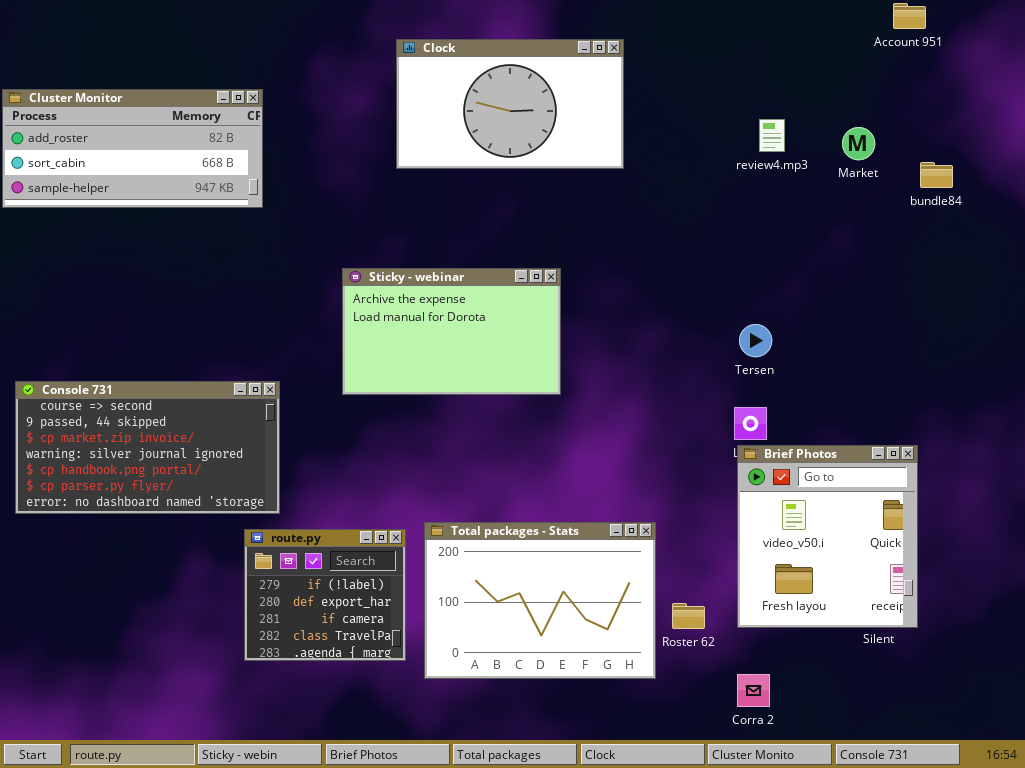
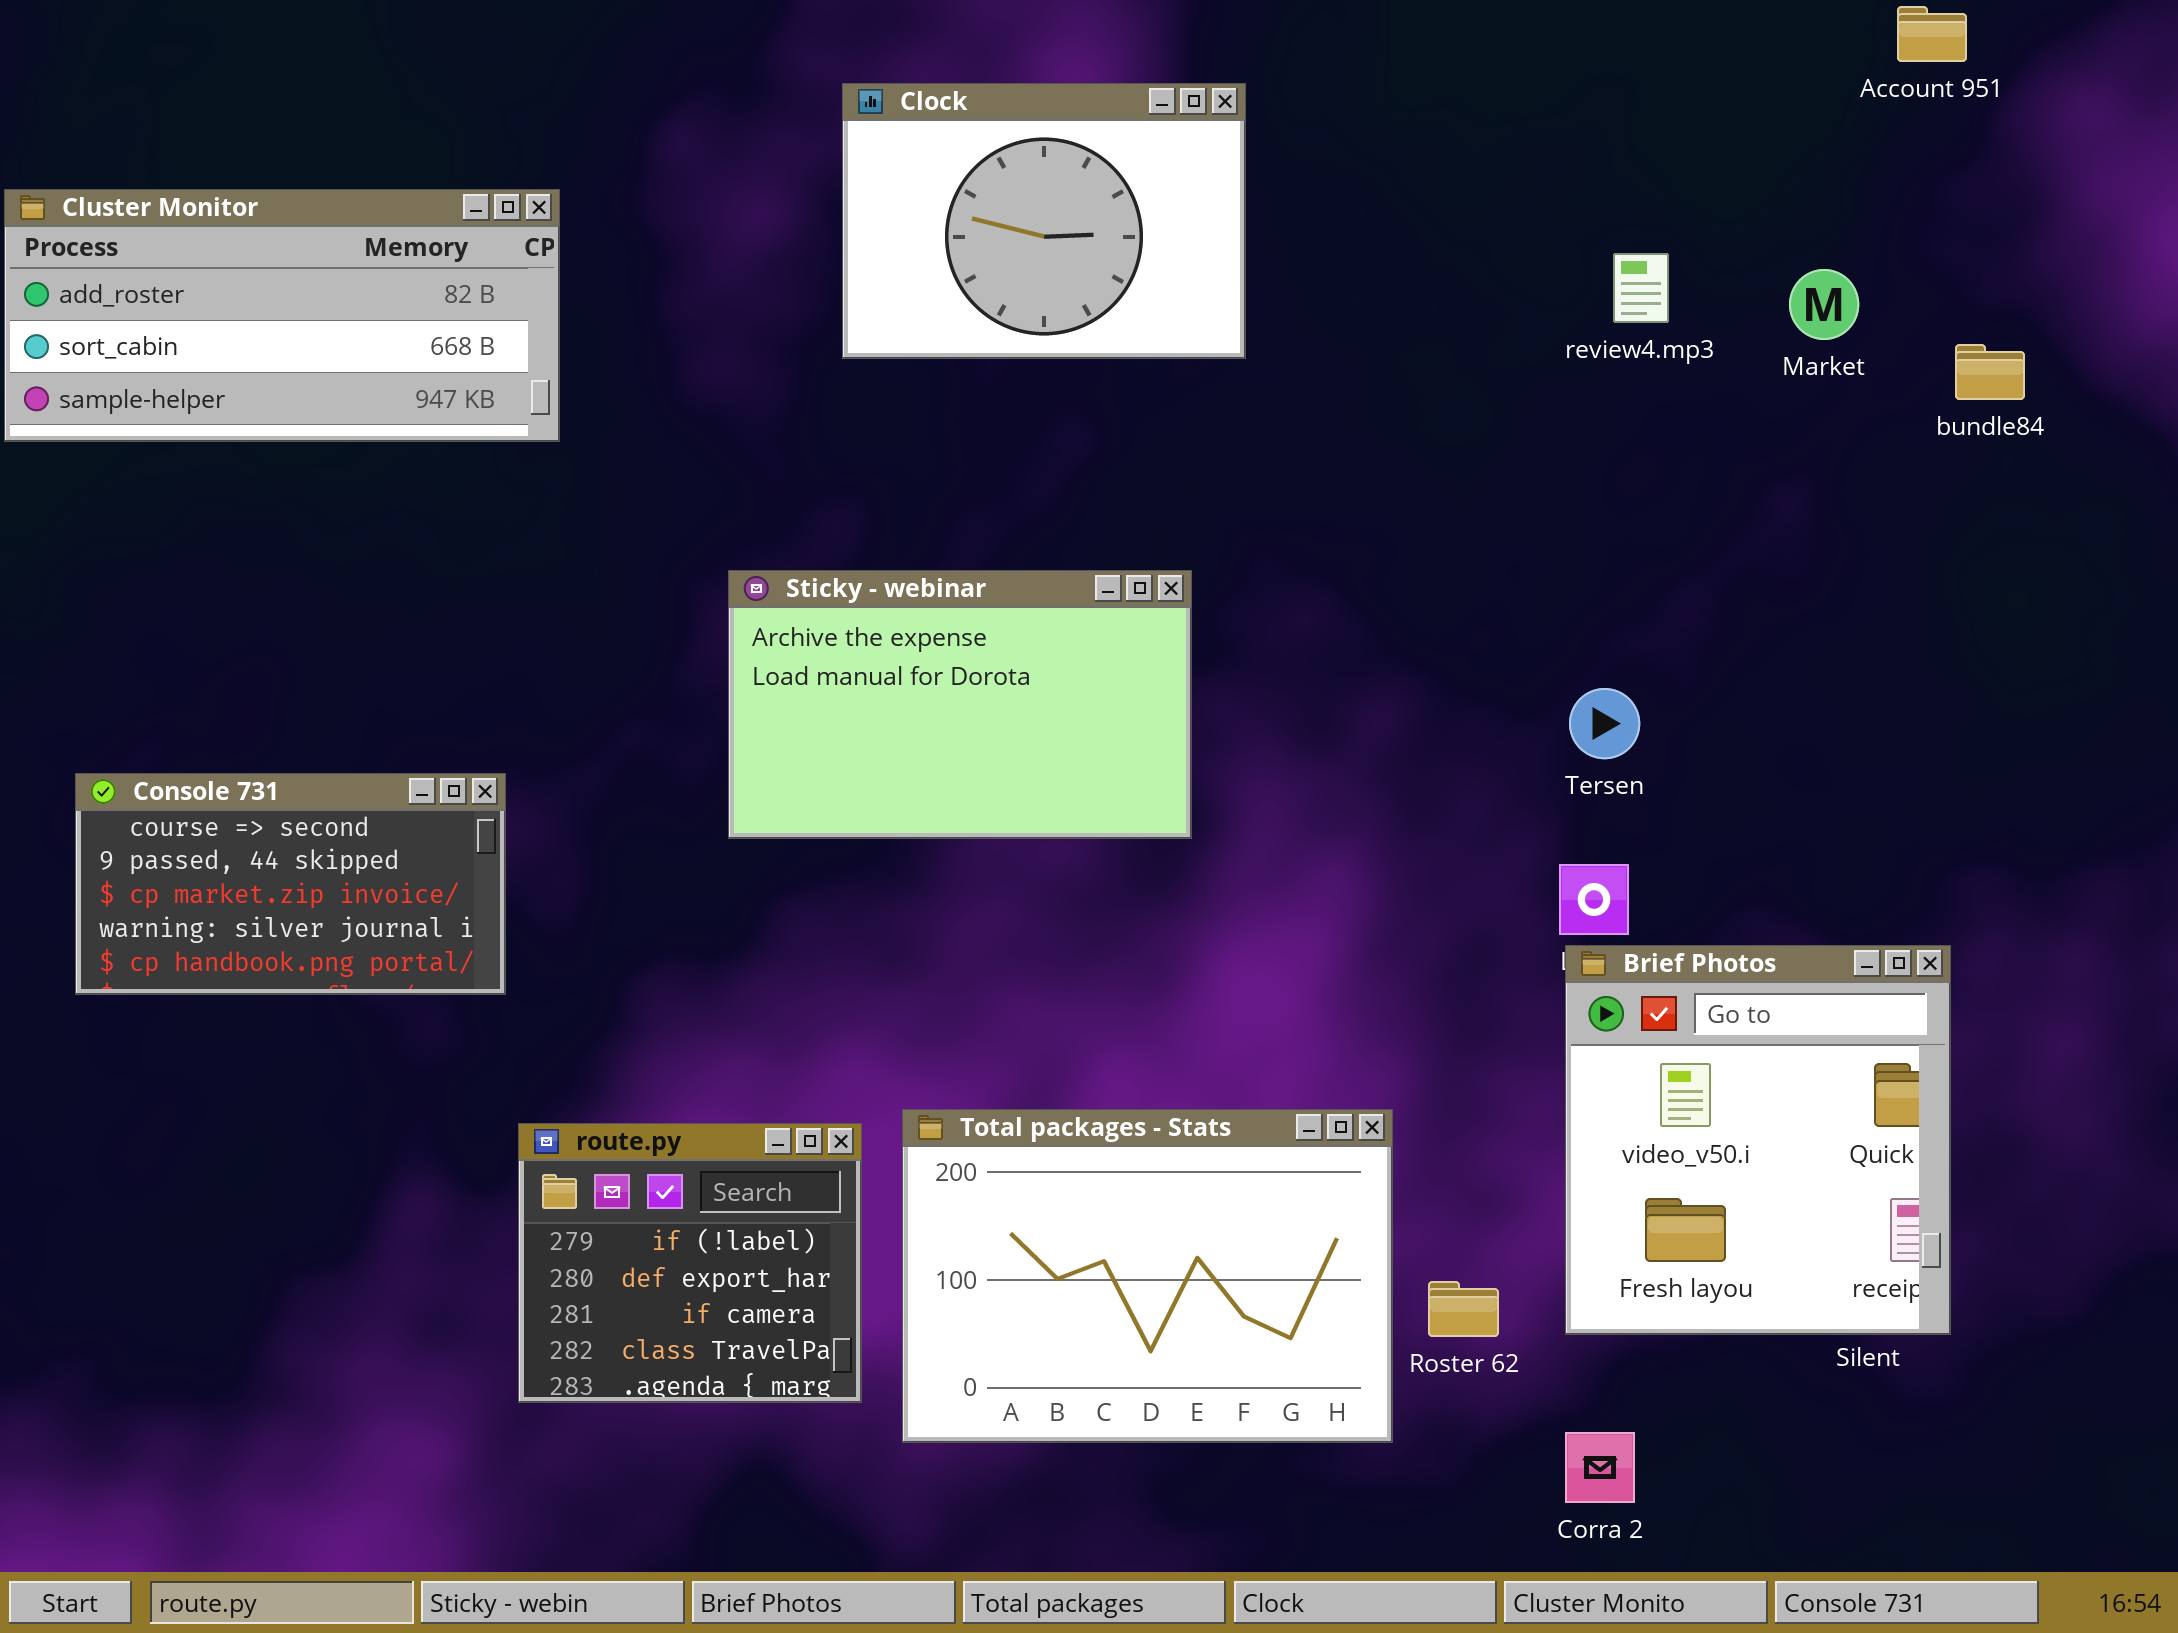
Clock: [396,39,624,169] -> [842,83,1246,359], resized
Console 731: [15,381,280,514] -> [75,773,506,995], moved, resized

